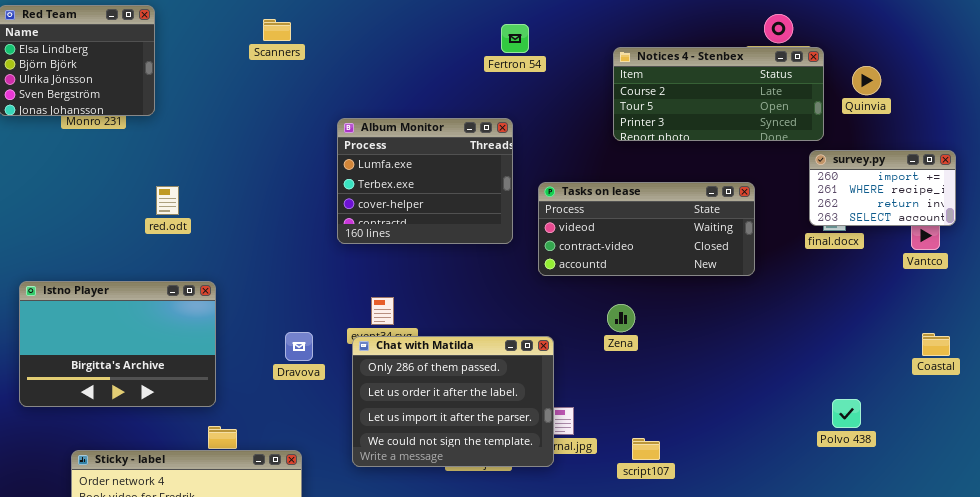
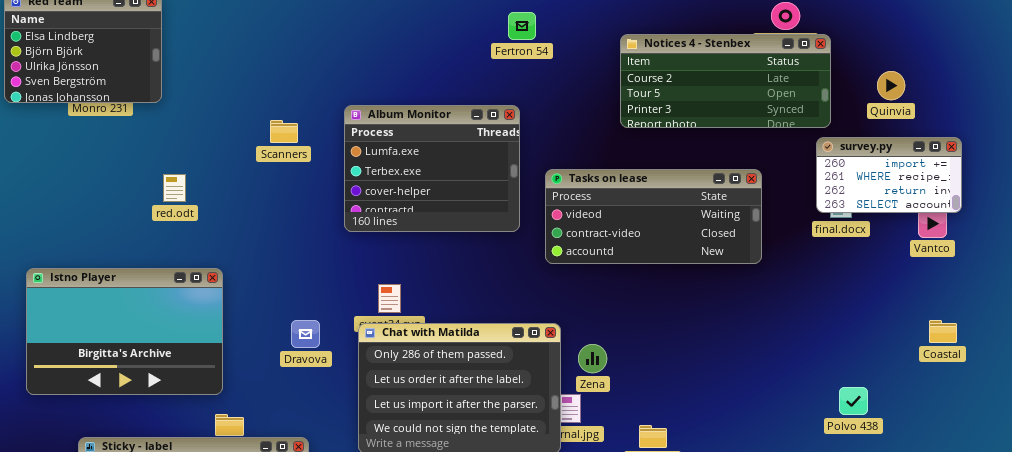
Scanners: [263,19,291,41] -> [270,120,298,143], moved
Quinvia: [852,66,881,95] -> [877,71,905,100], moved
Zena: [607,304,635,332] -> [578,344,607,373], moved

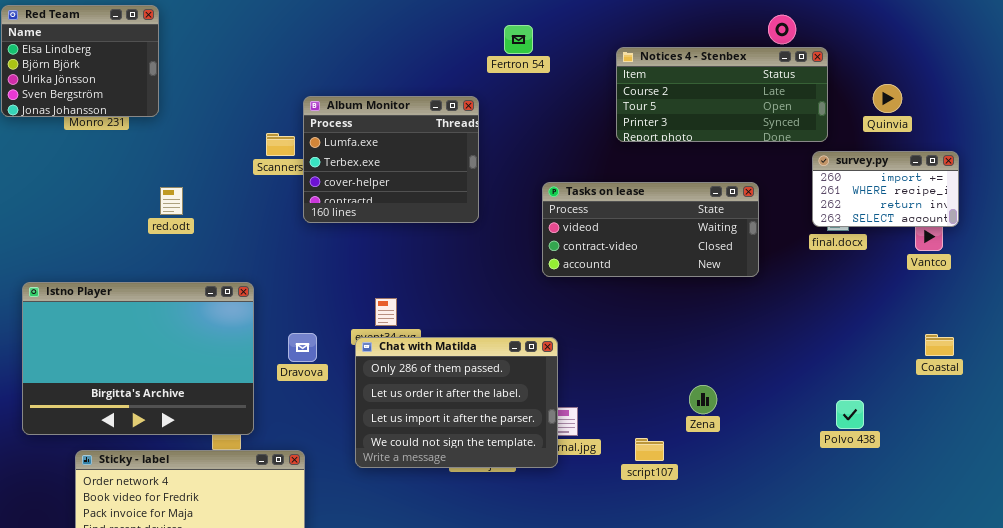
Album Monitor: [344,105,520,232] -> [303,96,479,223], moved
Istno Player: [26,268,223,395] -> [22,282,254,435], resized
Zena: [578,344,607,373] -> [689,385,717,414], moved

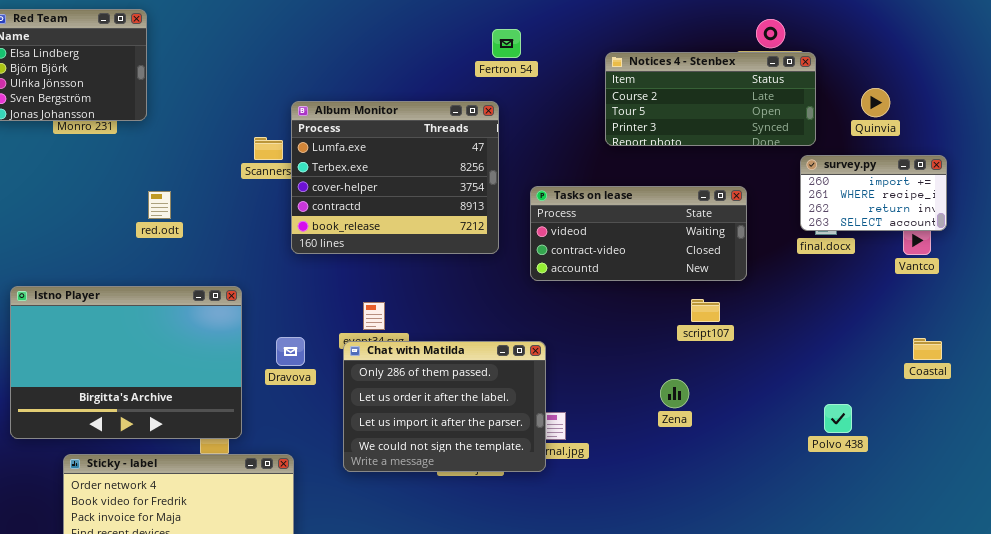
Album Monitor: [303,96,479,223] -> [291,101,499,254], resized
Zena: [689,385,717,414] -> [660,379,689,408], moved
script107: [635,438,664,461] -> [691,299,720,322], moved

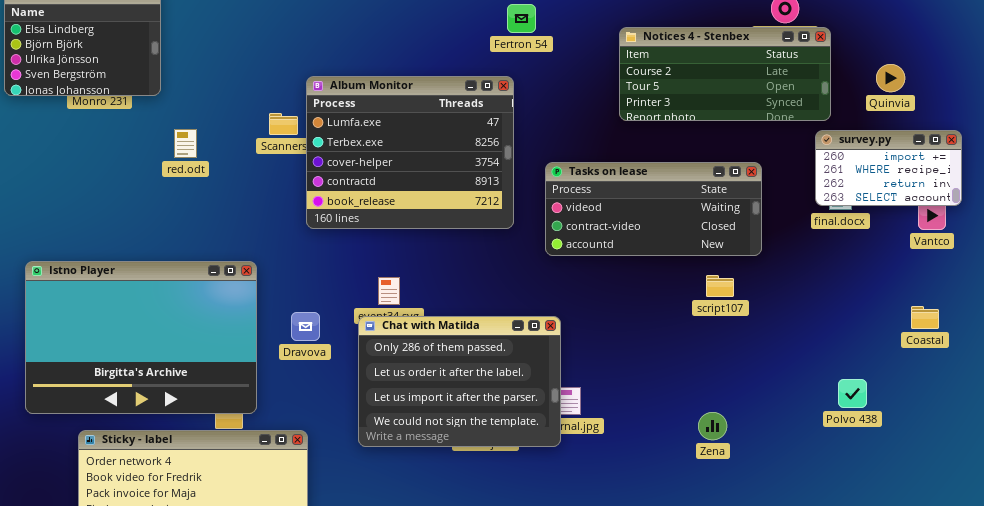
red.odt: [148,191,171,219] -> [174,129,197,158], moved
Coastal: [913,338,942,360] -> [911,306,939,329], moved
Zena: [660,379,689,408] -> [698,412,727,440], moved

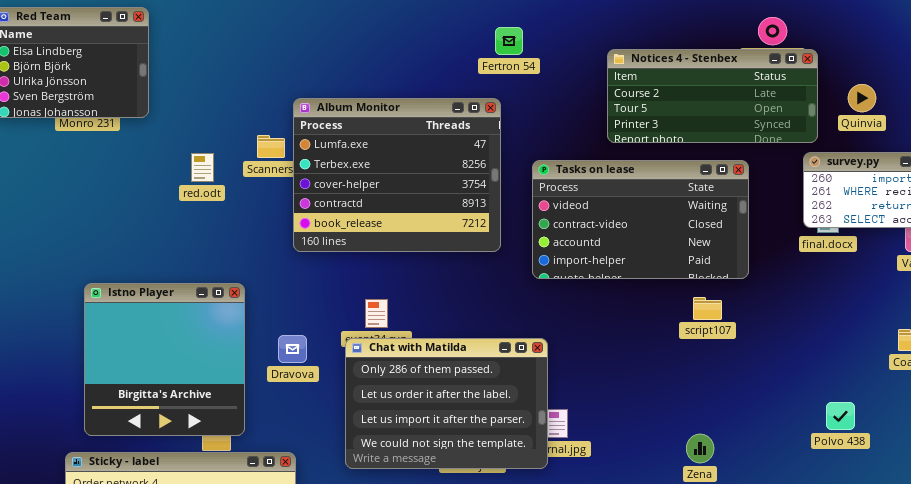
Quinvia: [876,64,905,92] -> [848,84,876,112], moved
red.odt: [174,129,197,158] -> [191,153,214,182], moved
Tasks on lease: [545,162,762,256] -> [532,160,749,279], resized
Istno Player: [25,261,257,414] -> [84,283,245,436], resized

